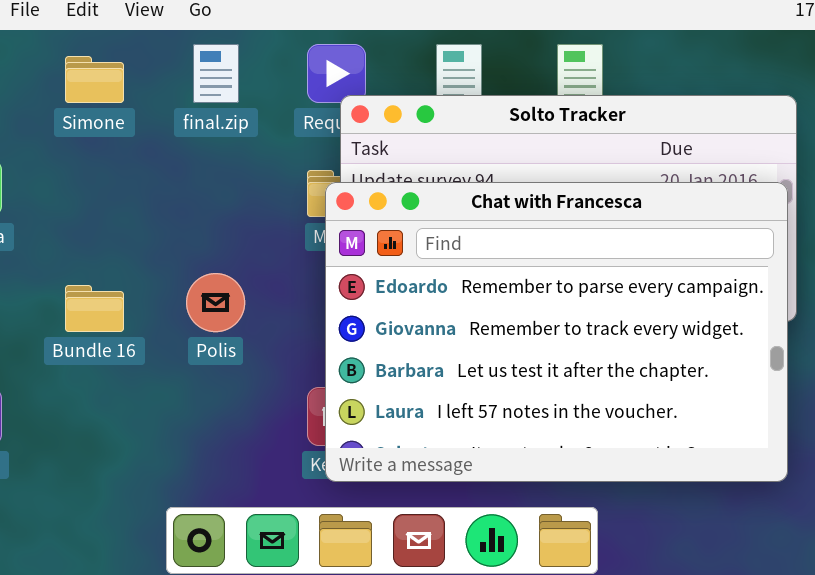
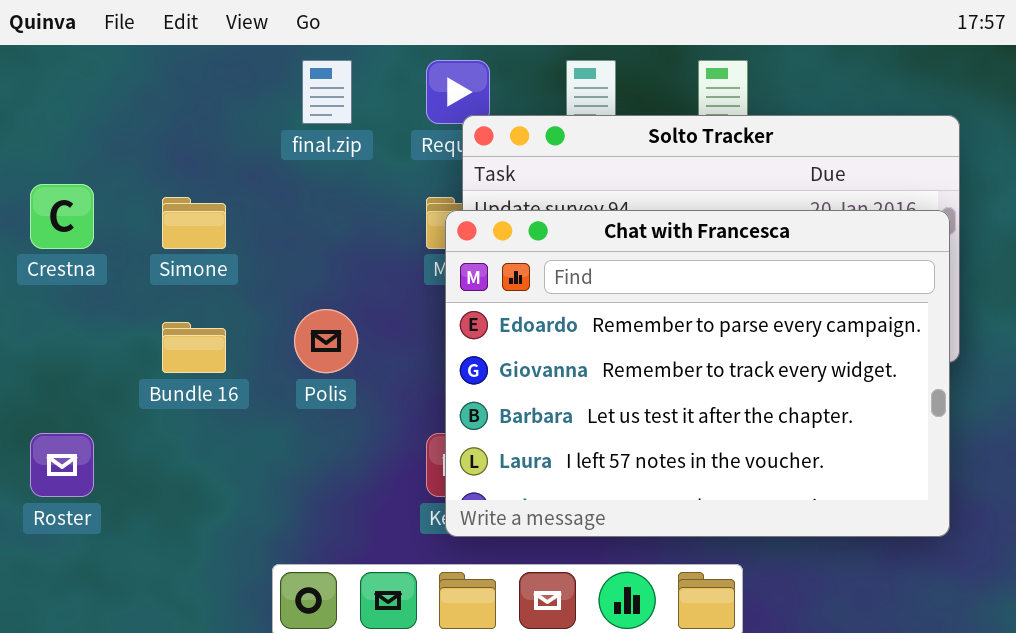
Simone: [65,56,124,103] -> [162,197,226,249], moved

